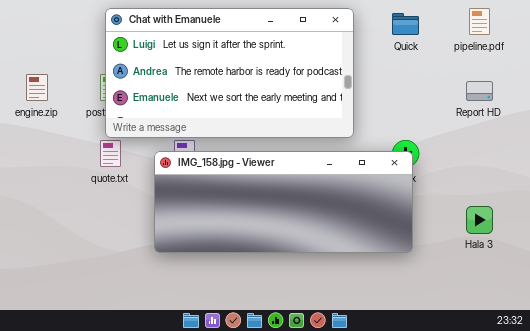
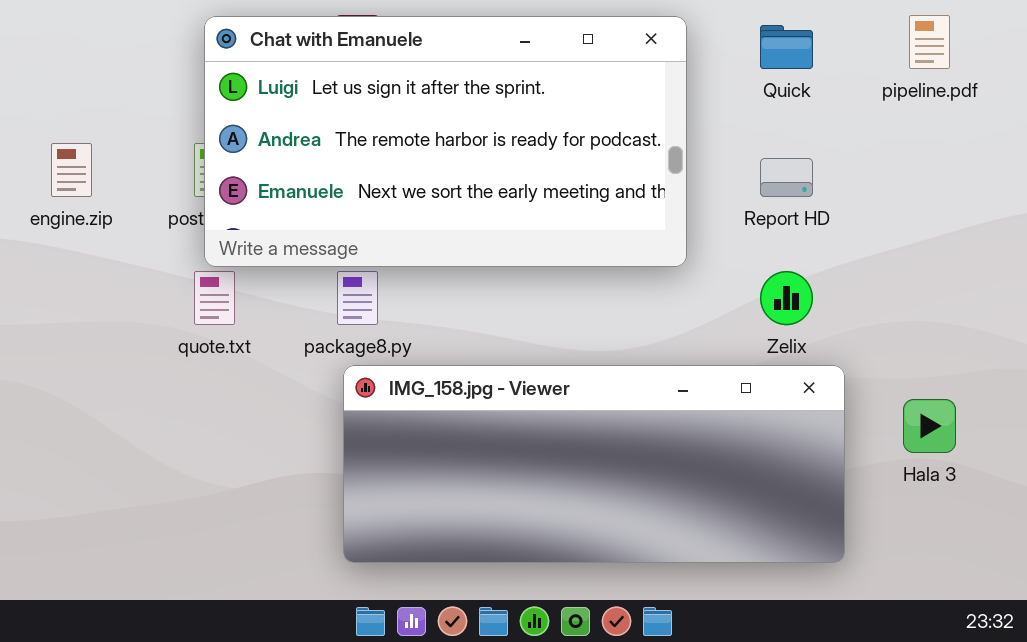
Report HD: [466,81,493,101] -> [760,158,813,197], moved
IMG_158.jpg - Viewer: [154,151,413,253] -> [343,365,845,563], moved

